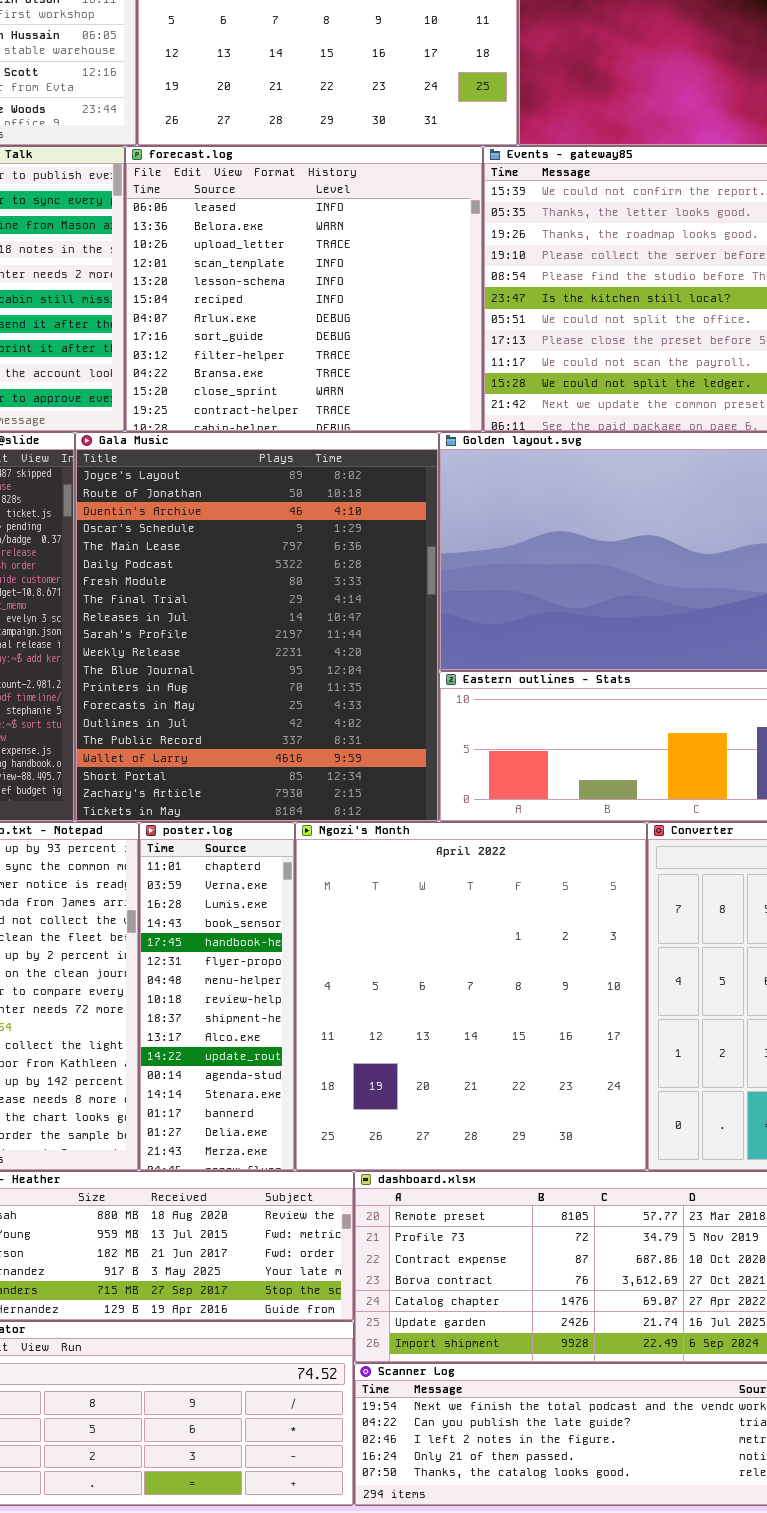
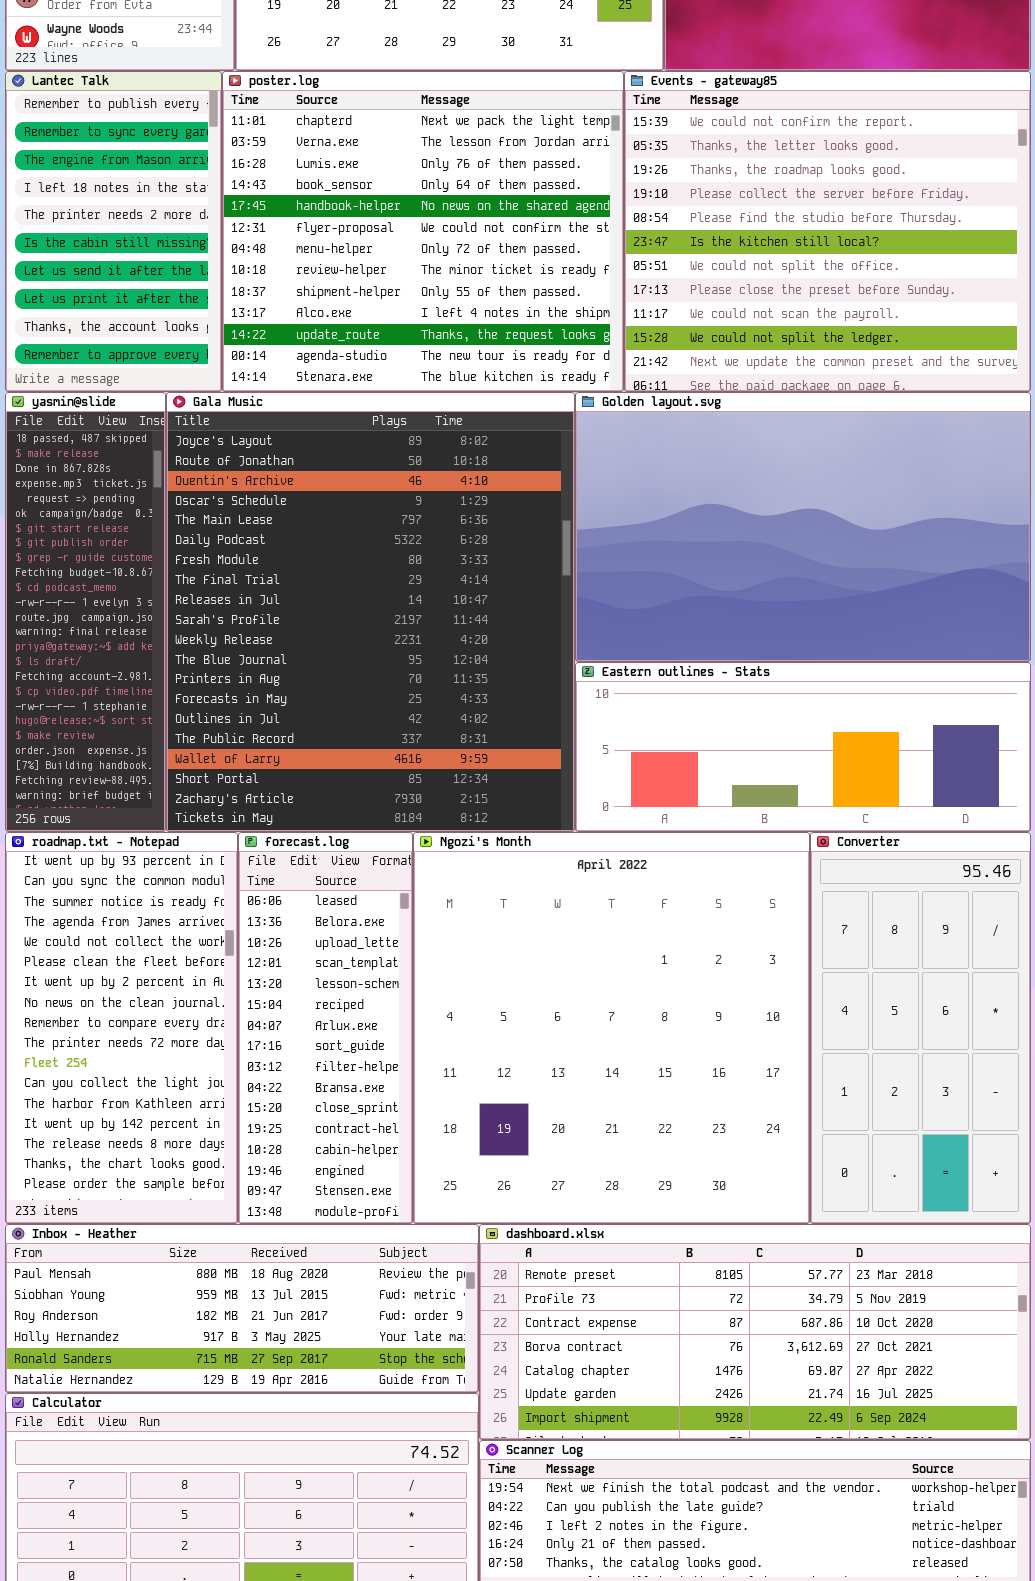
forecast.log: [125,146,483,432] -> [238,832,413,1224], moved, resized
poster.log: [139,822,295,1171] -> [222,71,624,392], moved, resized

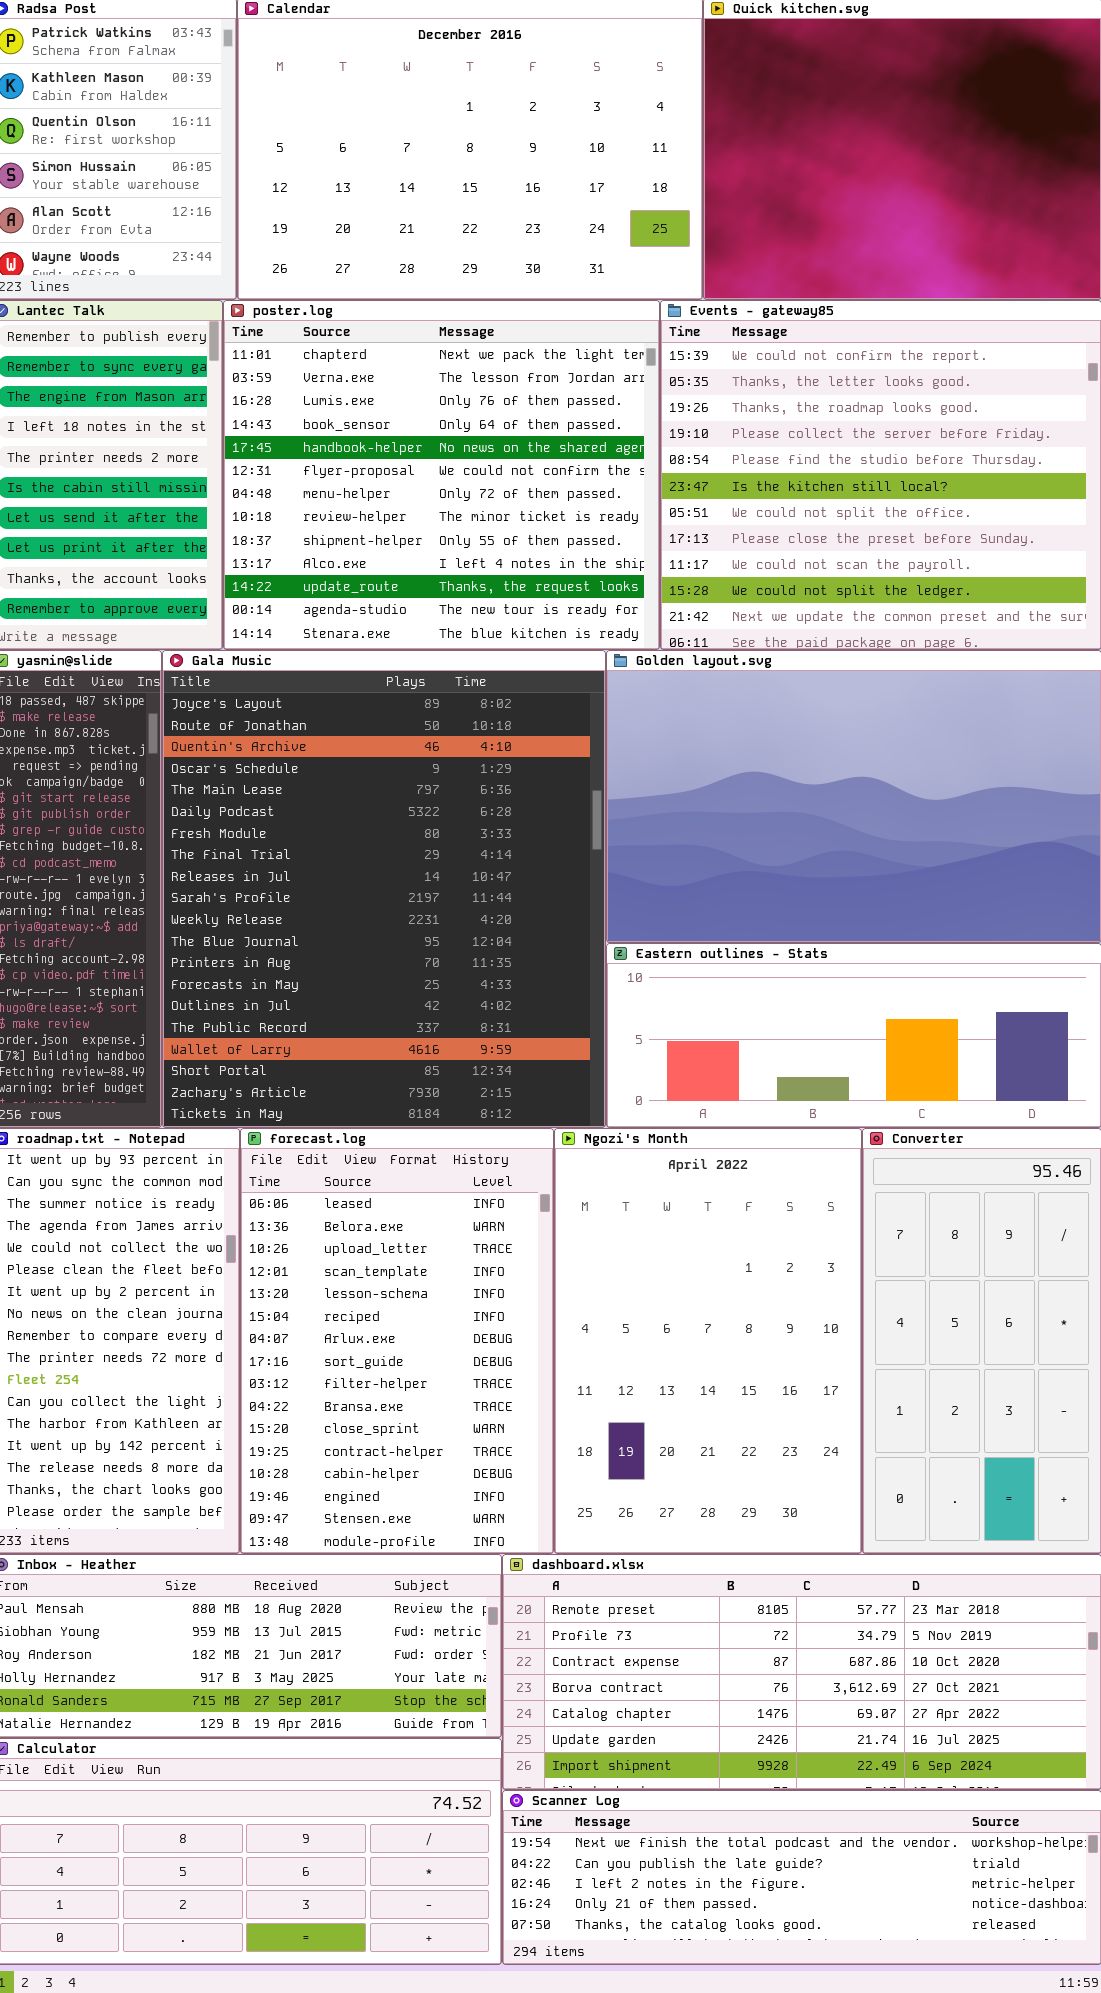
forecast.log: [238,832,413,1224] -> [240,1128,554,1554], resized
Ngozi's Month: [413,832,810,1224] -> [554,1128,862,1554], resized

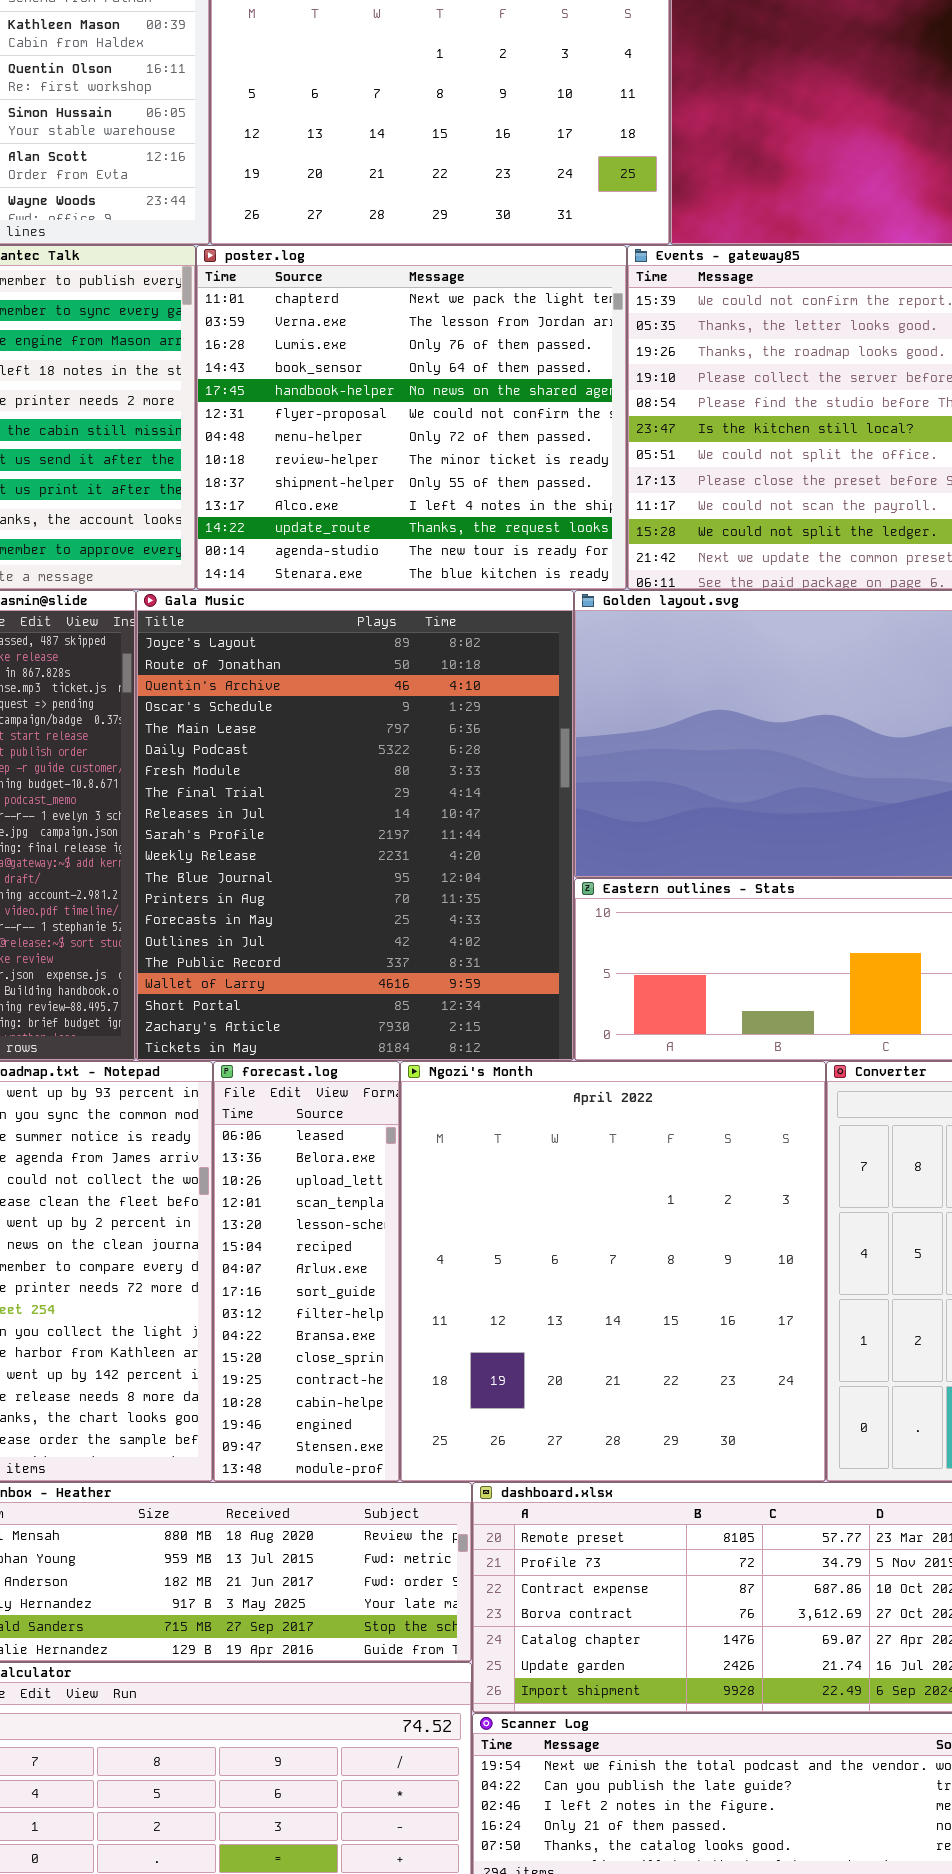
forecast.log: [240,1128,554,1554] -> [213,1061,400,1482], resized
Ngozi's Month: [554,1128,862,1554] -> [400,1061,826,1482], resized

